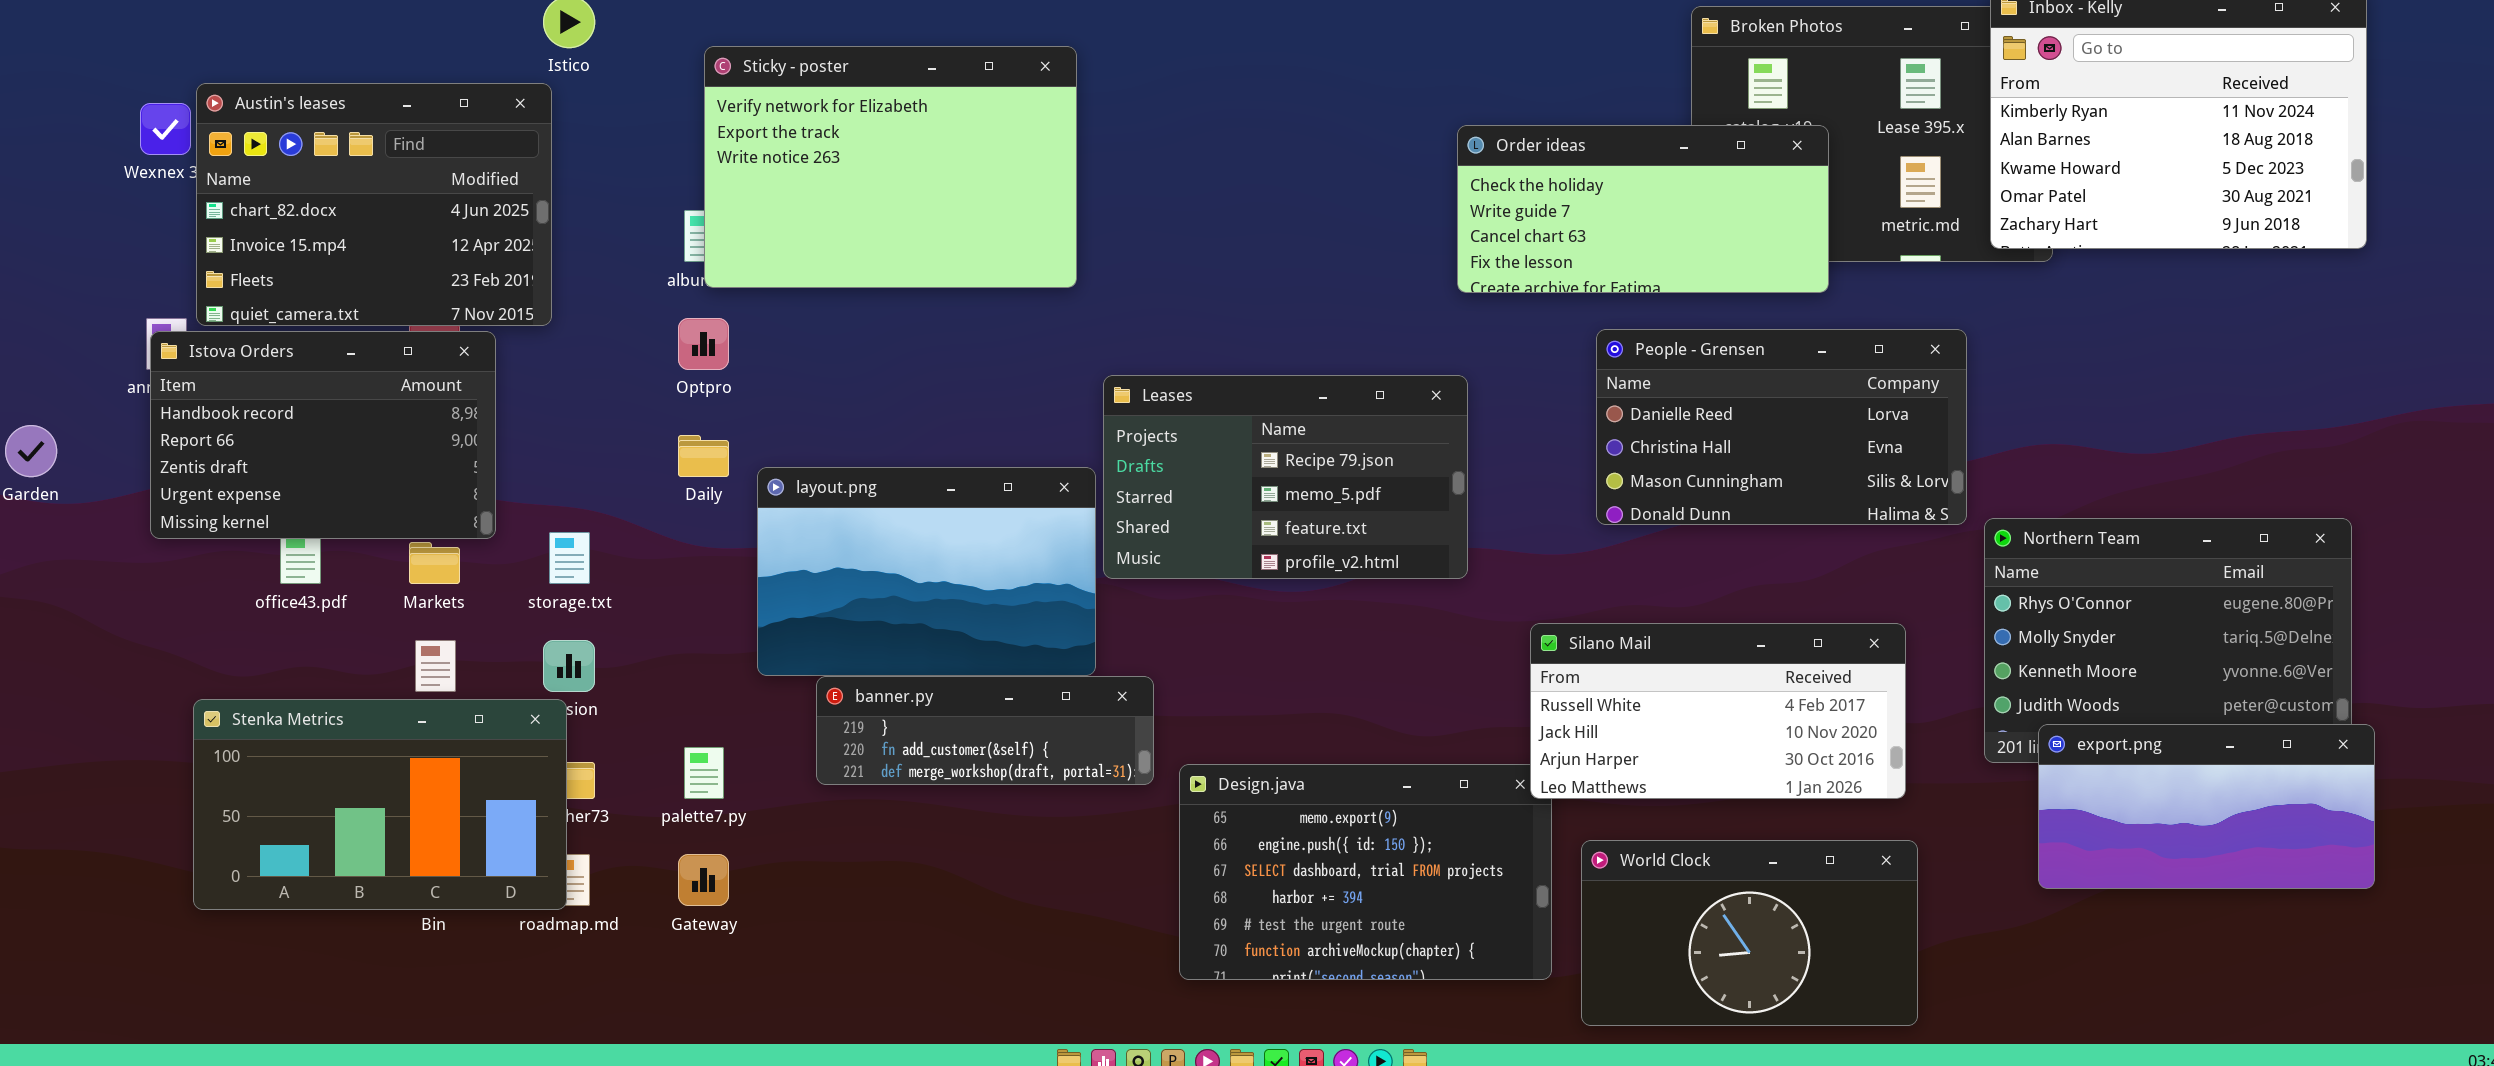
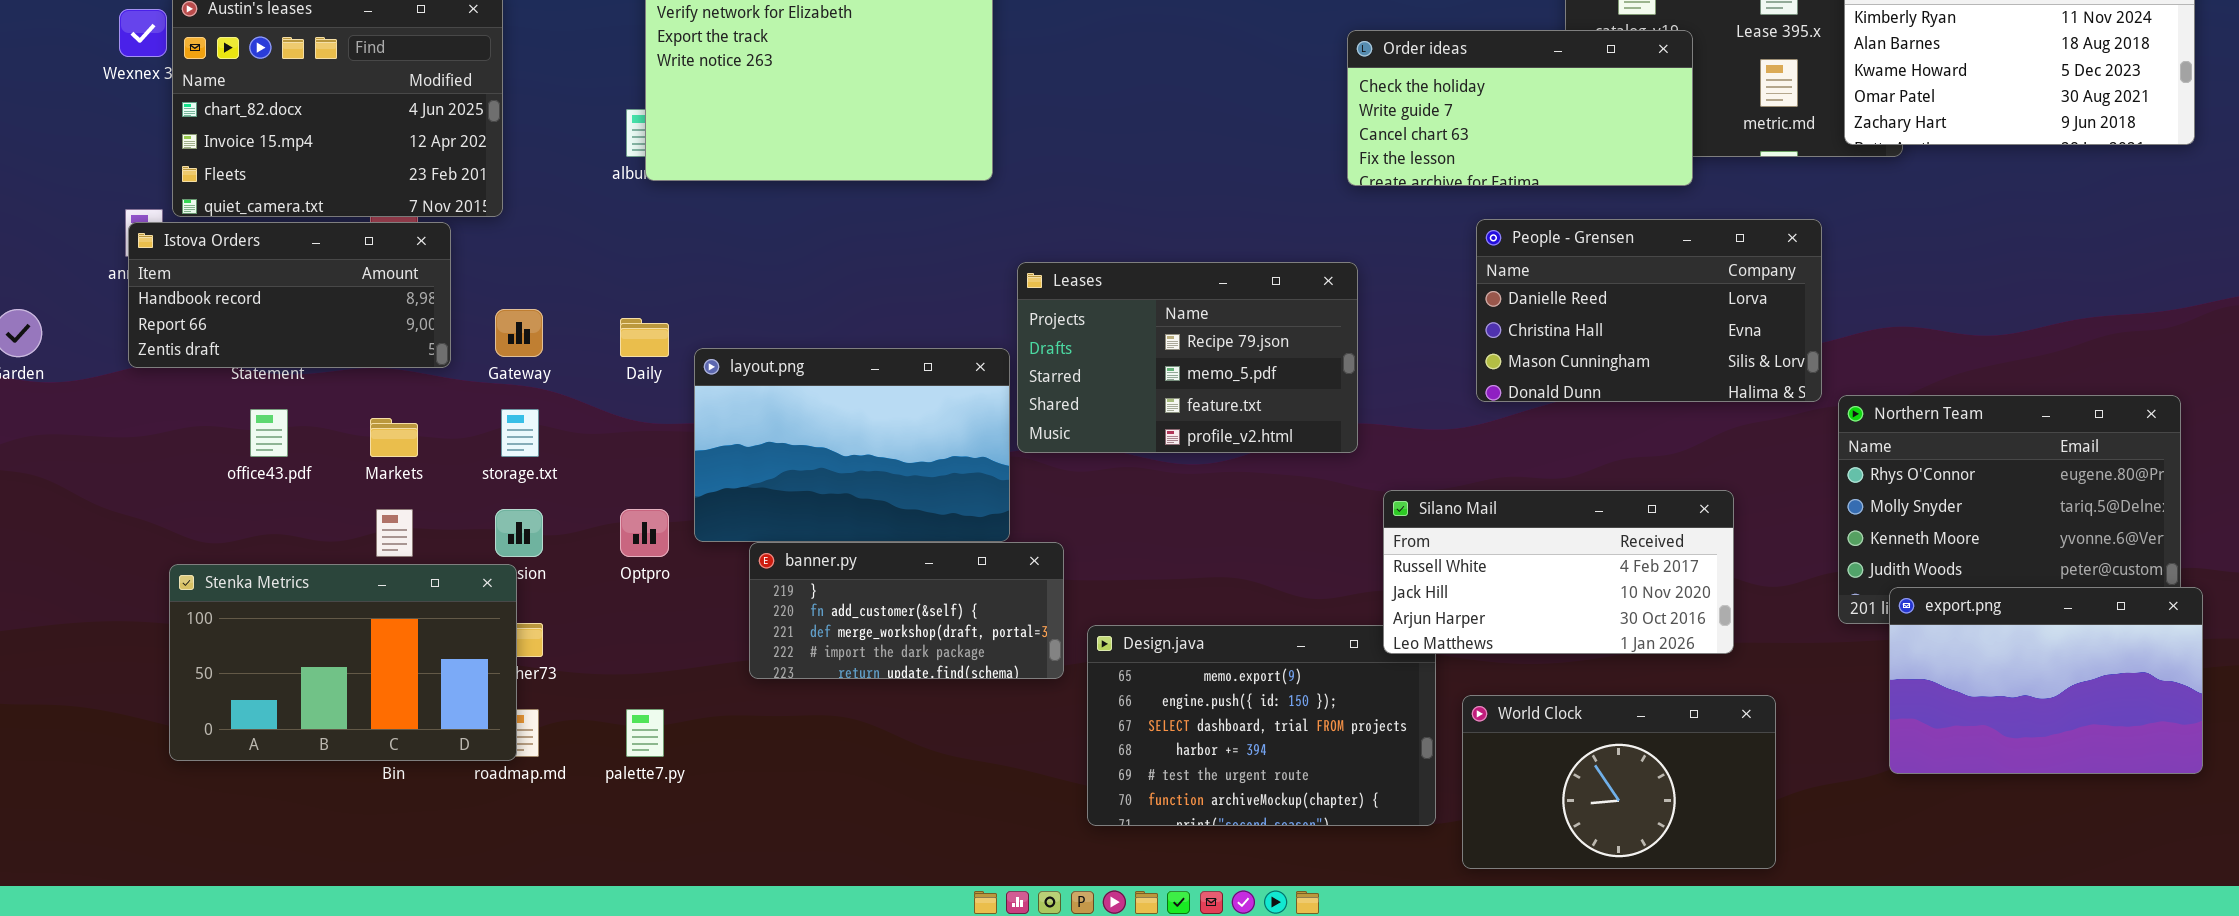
Optpro: [678,318,729,370] -> [620,509,669,557], moved
Istova Orders: [150,331,496,539] -> [128,222,451,368], resized
Silano Mail: [1530,623,1906,799] -> [1383,490,1734,654], moved
banner.py: [816,676,1154,785] -> [749,542,1064,679], resized
export.png: [2038,724,2375,889] -> [1889,587,2203,774], resized
palette7.py: [684,747,724,799] -> [626,709,664,757], moved
Gateway: [678,854,729,906] -> [495,309,543,357], moved

